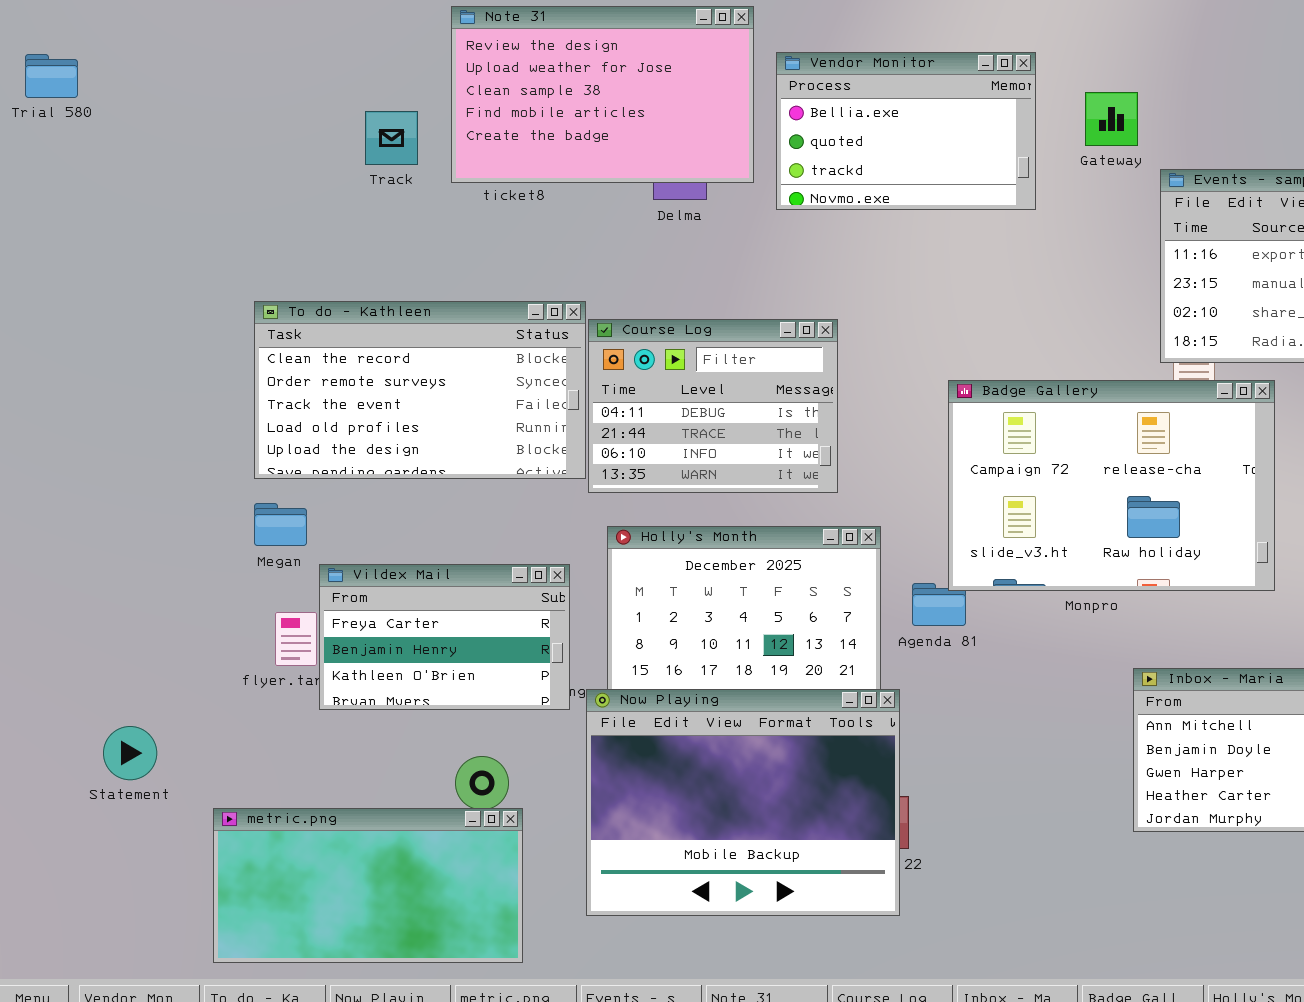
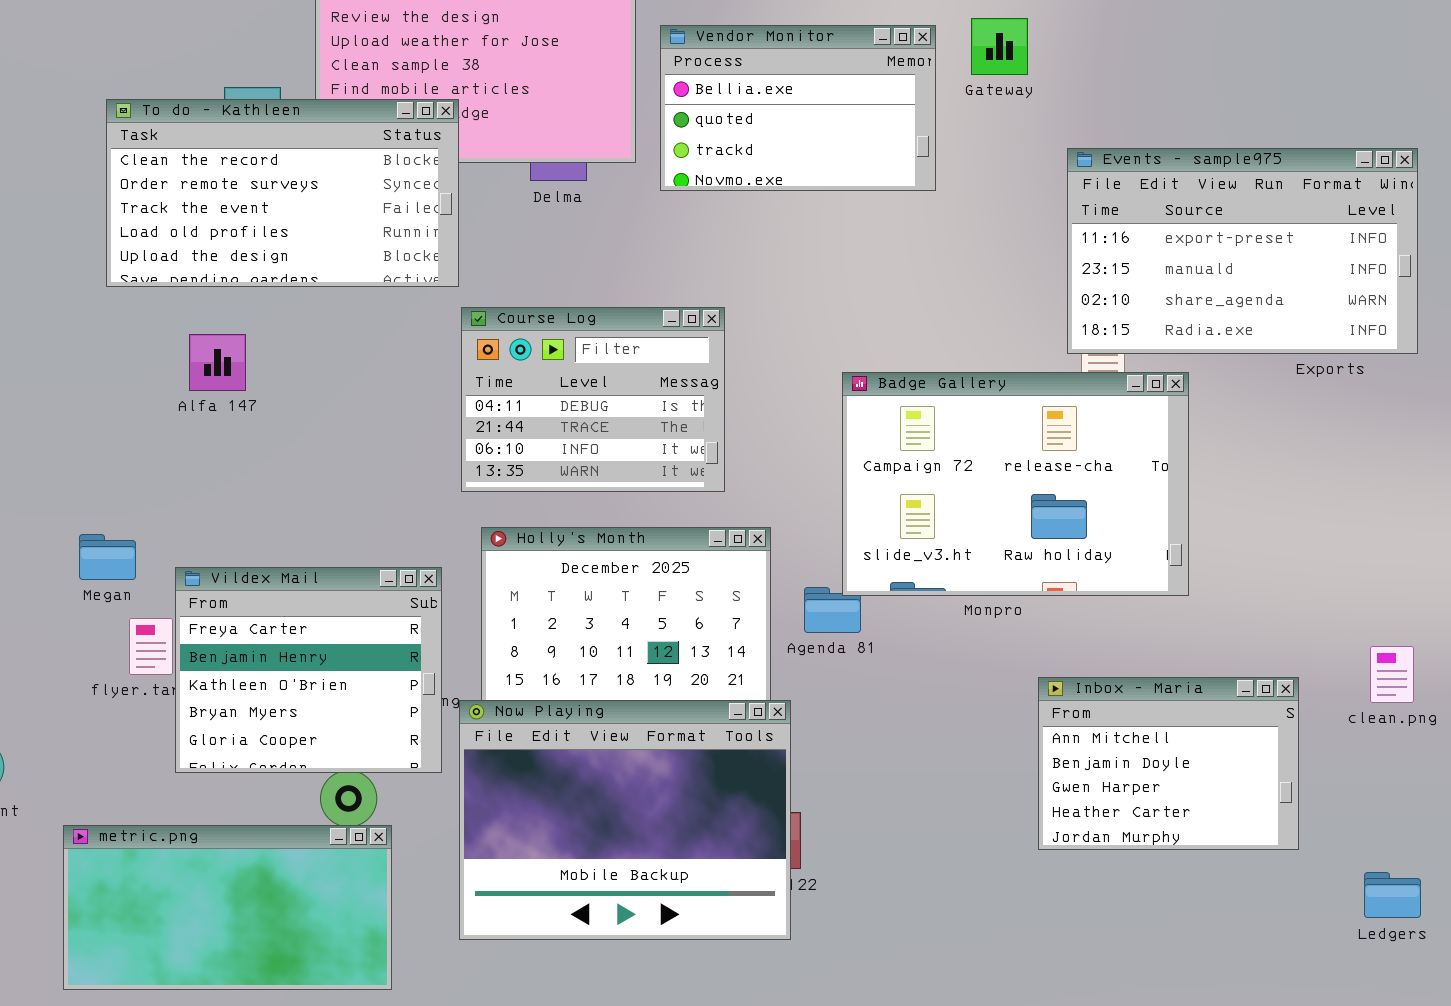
Gateway: [1085,92,1138,146] -> [971,18,1028,75], moved
To do - Kathleen: [254,301,586,479] -> [106,99,459,287], moved
Megan: [254,503,307,546] -> [79,534,136,580], moved
Vildex Mail: [319,564,570,710] -> [175,567,442,773], resized

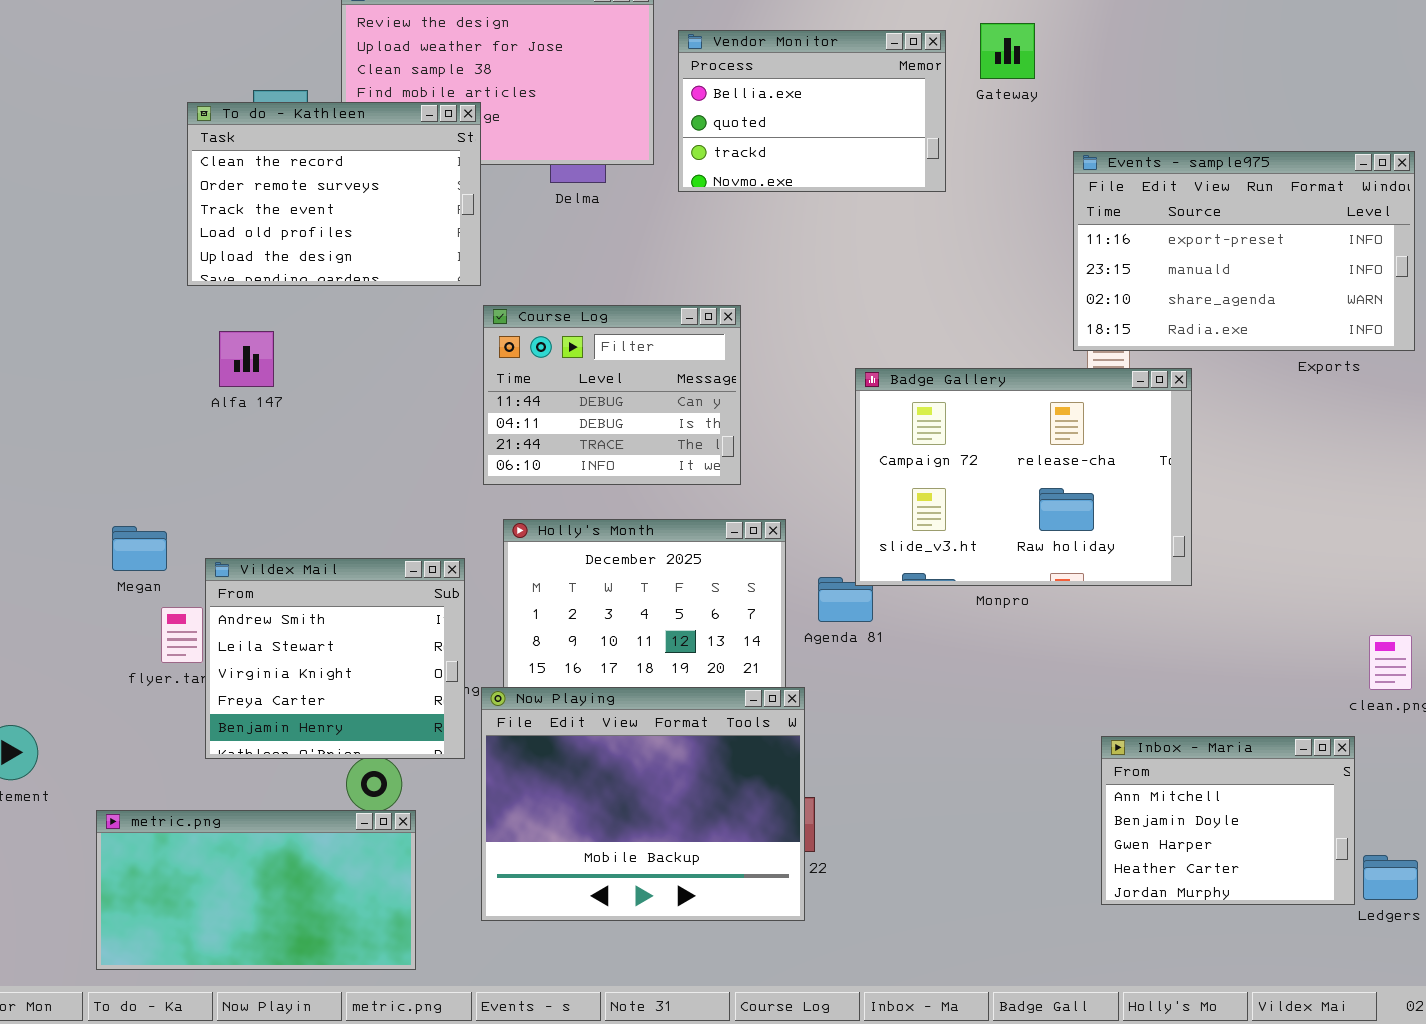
To do - Kathleen: [106,99,459,287] -> [187,102,481,286], resized
Course Log: [461,307,725,492] -> [483,305,741,485], scrolled up 1 row
Vildex Mail: [175,567,442,773] -> [205,558,465,759], scrolled up 3 rows
Inbox - Maria: [1038,677,1299,850] -> [1101,736,1355,905], moved

